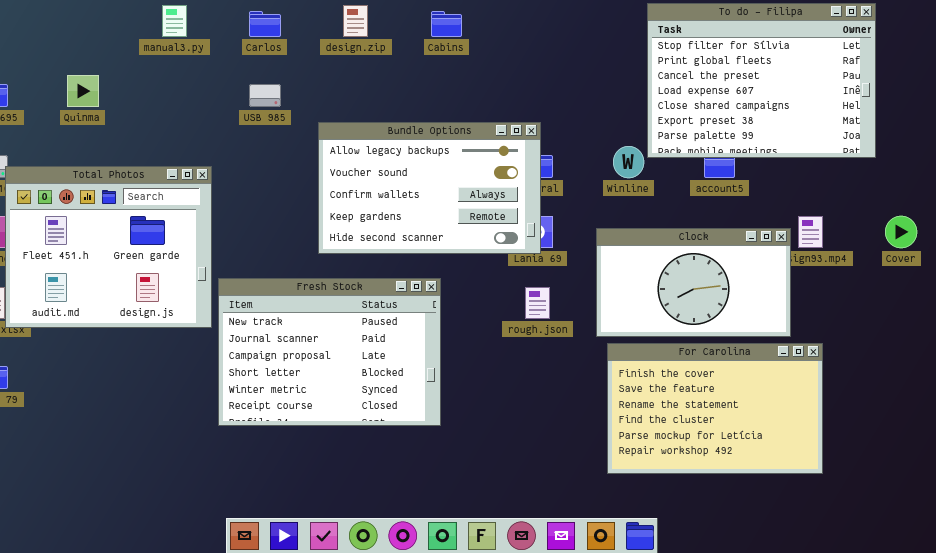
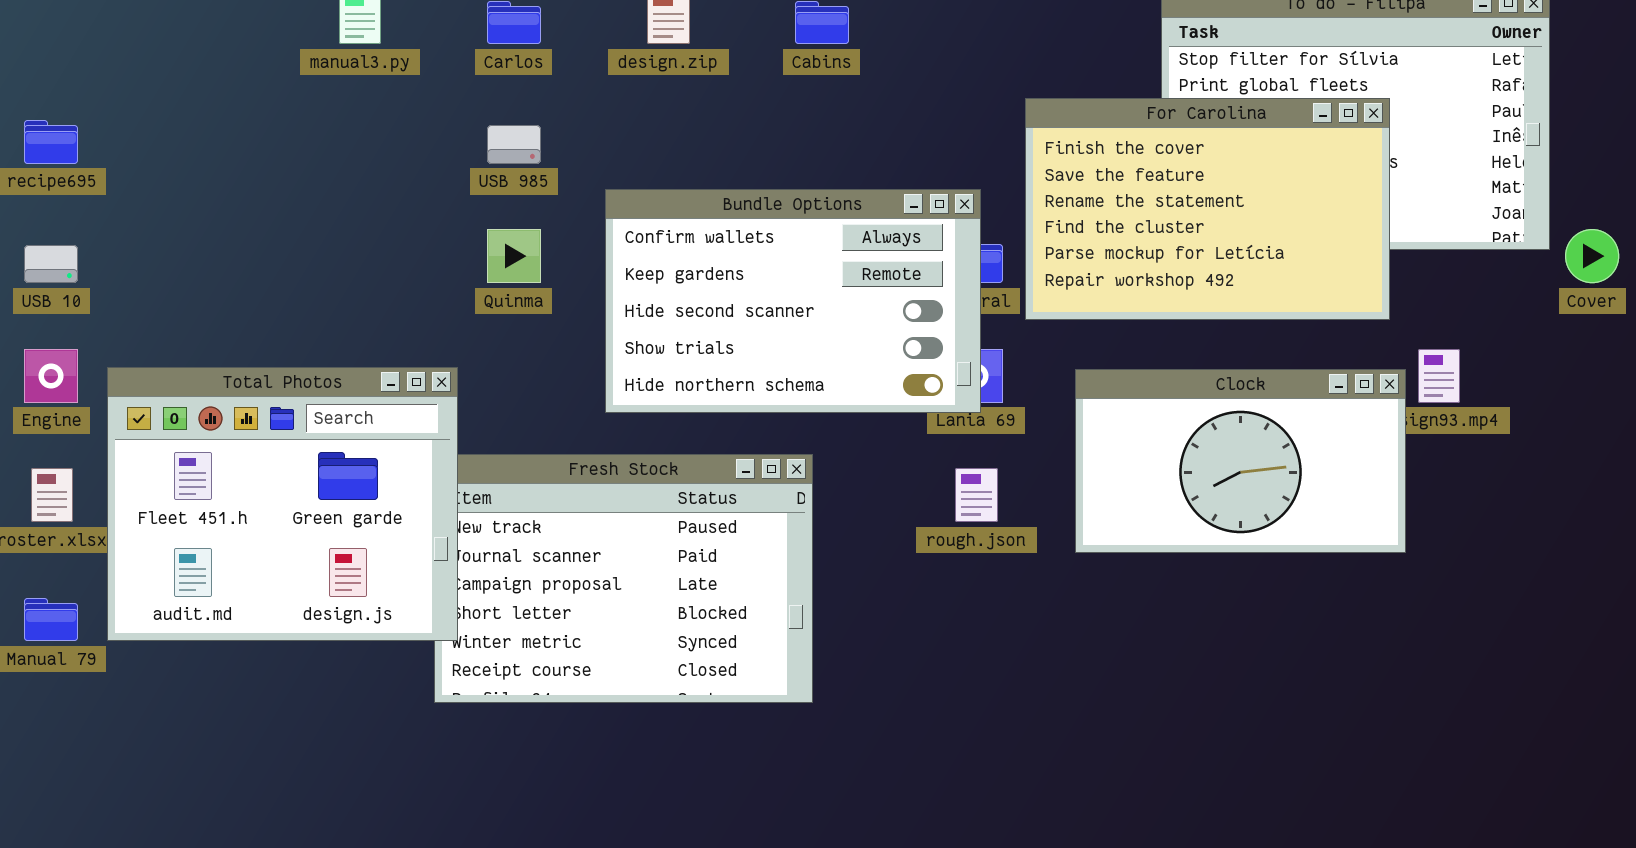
Quinma: [67,75,99,107] -> [487,229,541,283], moved
Bundle Options: [318,122,541,254] -> [605,189,981,413], scrolled down 2 rows
Total Photos: [5,166,212,328] -> [107,367,458,641], moved
Cover: [885,216,917,248] -> [1565,229,1619,283], moved
For Carolina: [607,343,823,474] -> [1025,98,1390,320], moved

